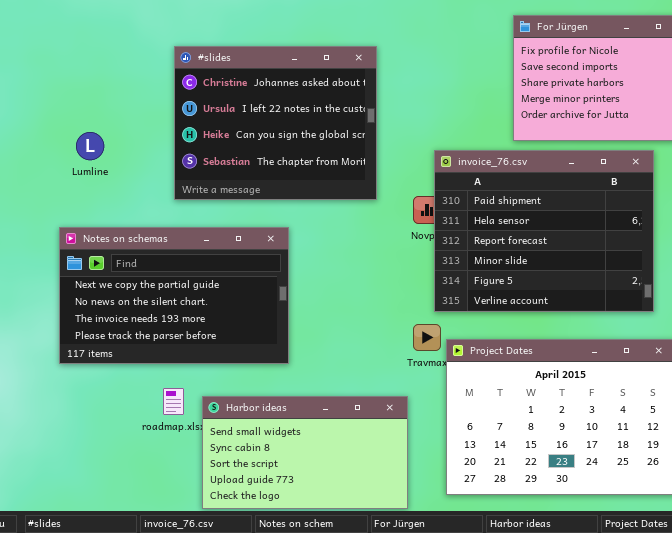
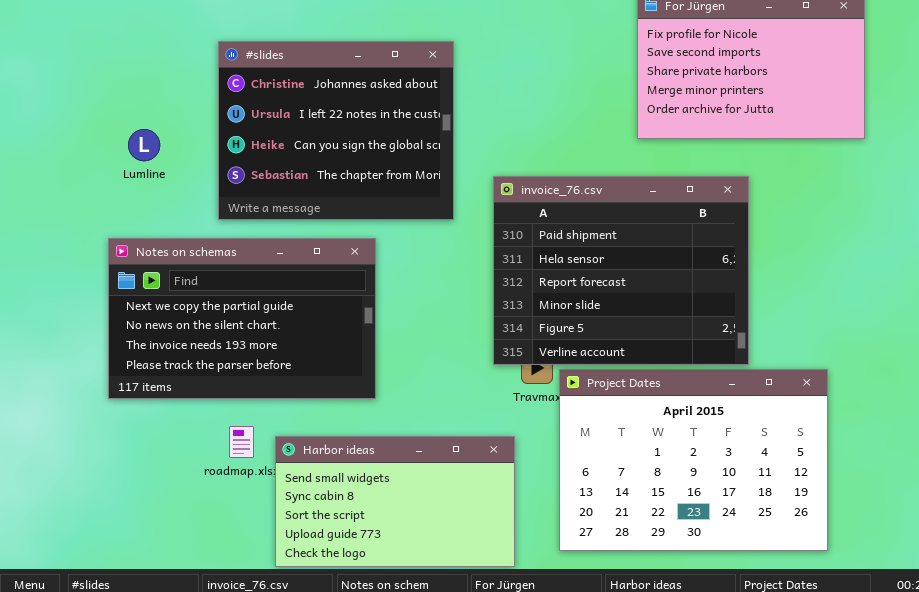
#slides: [174,46,377,200] -> [218,41,454,220], moved
invoice_76.csv: [434,150,654,312] -> [493,176,749,365], moved

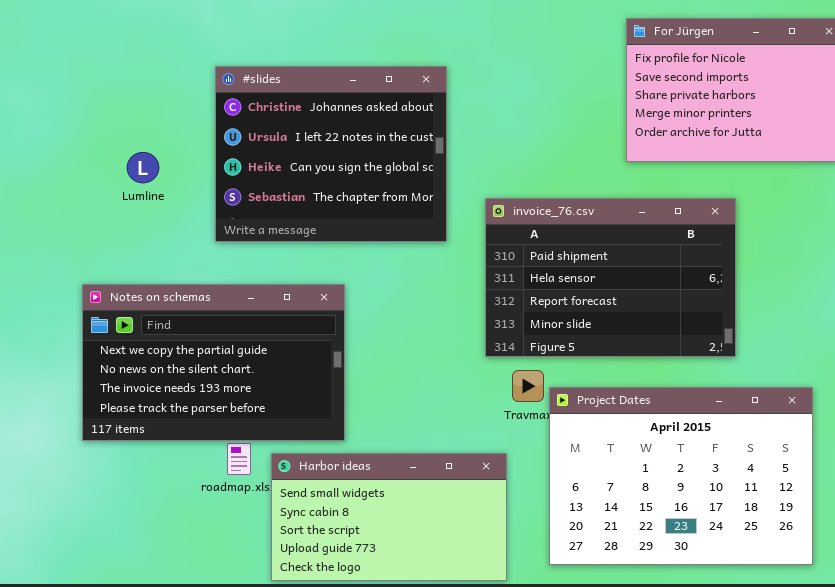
invoice_76.csv: [493,176,749,365] -> [485,198,736,357], resized
Notes on schemas: [108,238,376,399] -> [82,284,345,441], moved

